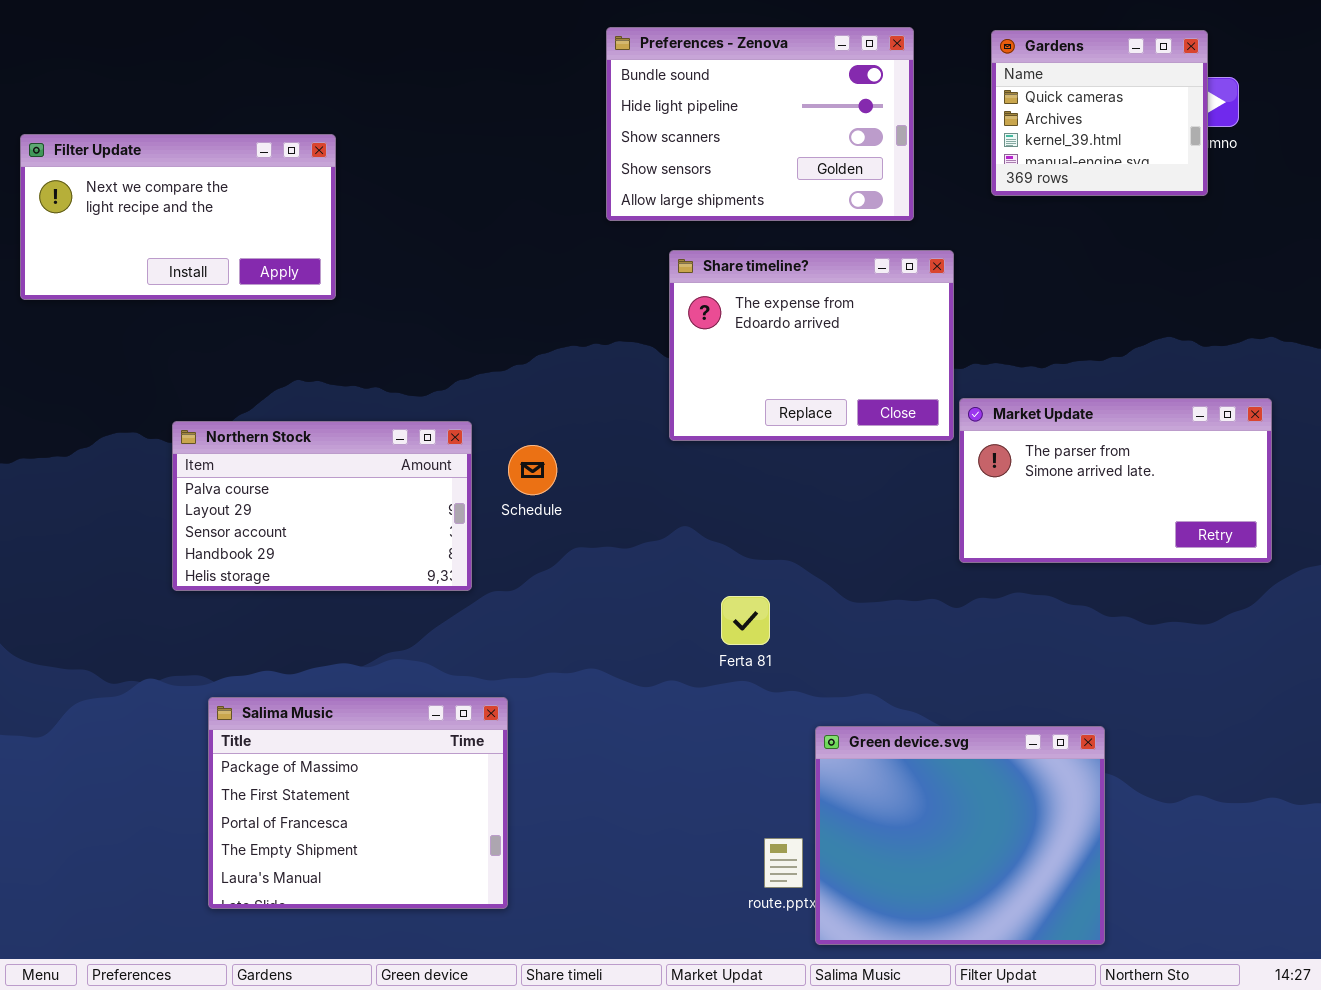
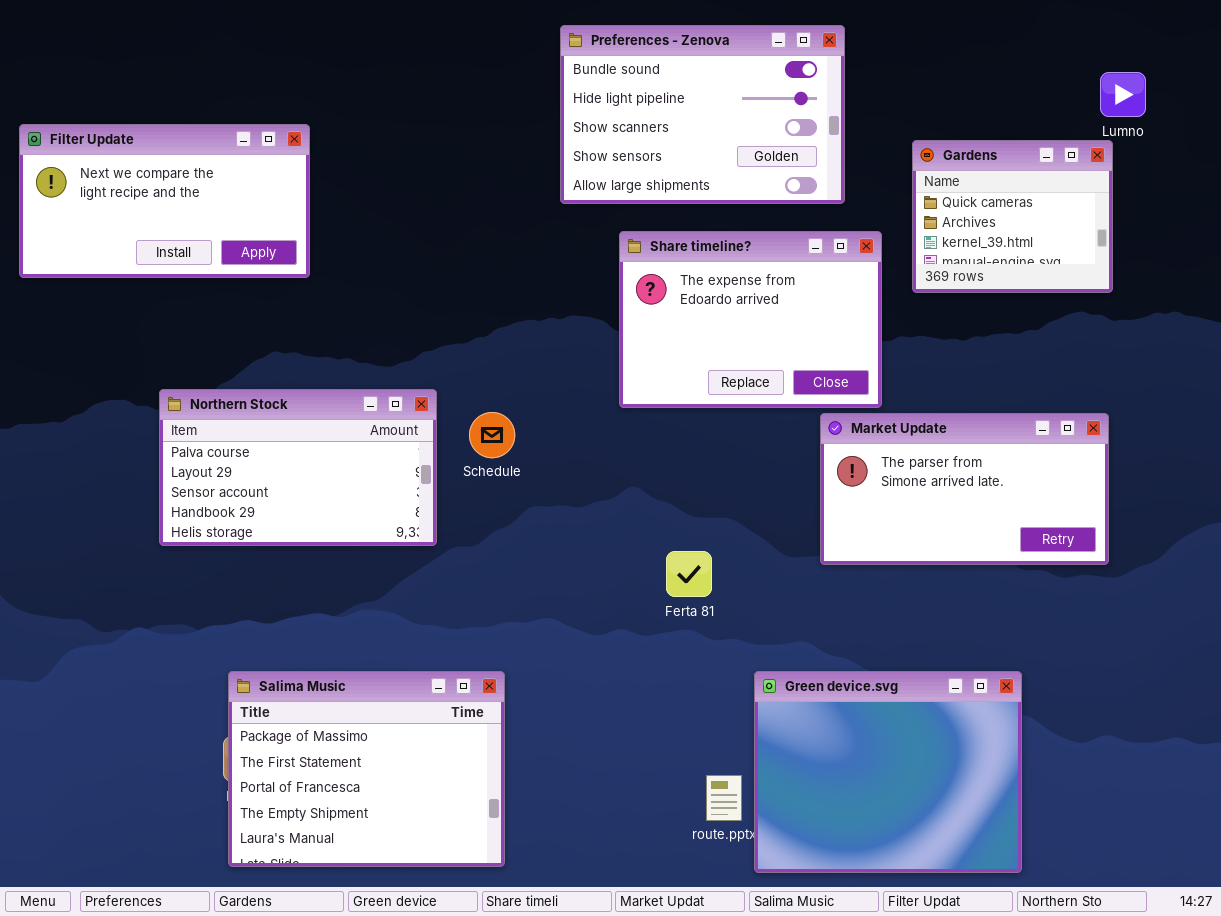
Gardens: [991,30,1208,196] -> [912,140,1113,293], moved
Market Update: [959,398,1272,563] -> [820,413,1109,565], moved
Salima Music: [208,697,508,909] -> [228,671,505,867], moved

